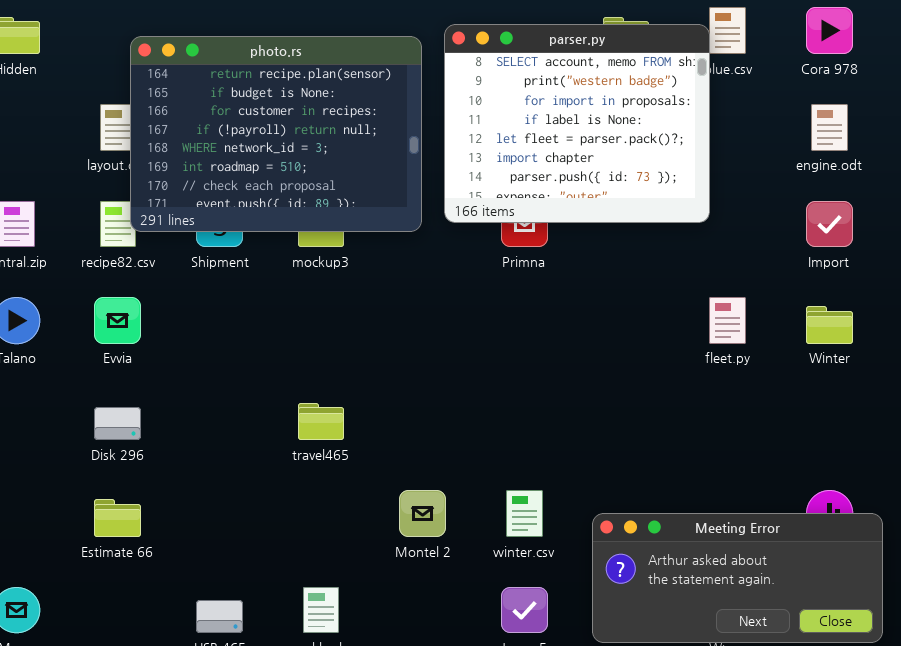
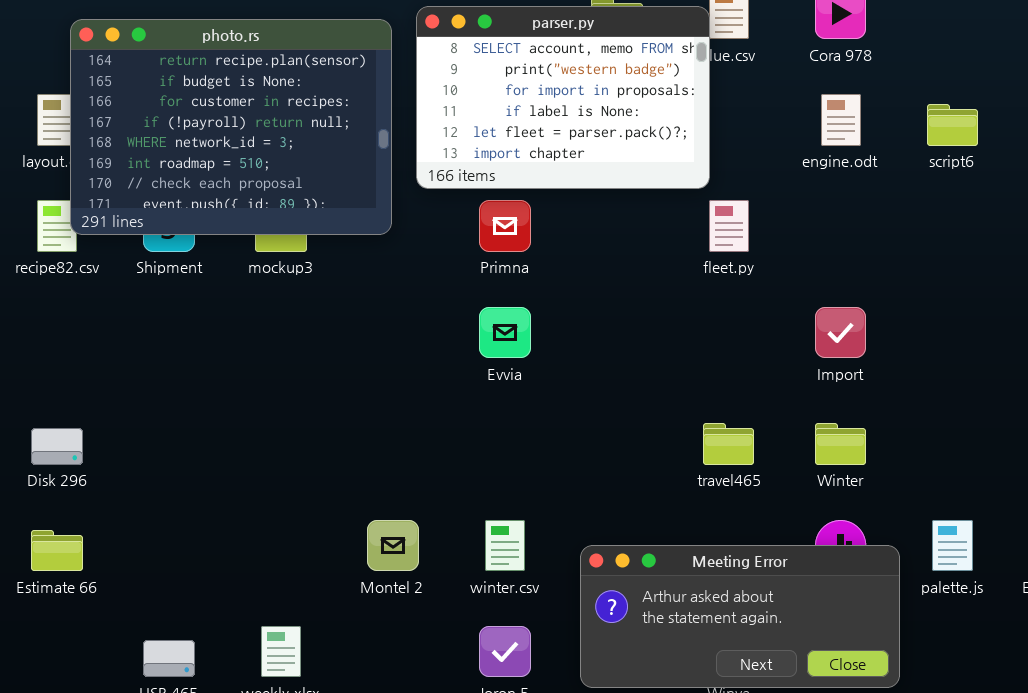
parser.py: [444,24,710,223] -> [416,6,710,189], resized
Import: [806,201,853,247] -> [815,307,866,358], moved
Evvia: [94,297,141,344] -> [479,307,531,358], moved
fleet.py: [709,297,746,344] -> [709,200,749,252], moved
Winter: [806,306,853,344] -> [815,423,866,465], moved
travel465: [298,403,344,440] -> [703,423,754,465], moved

